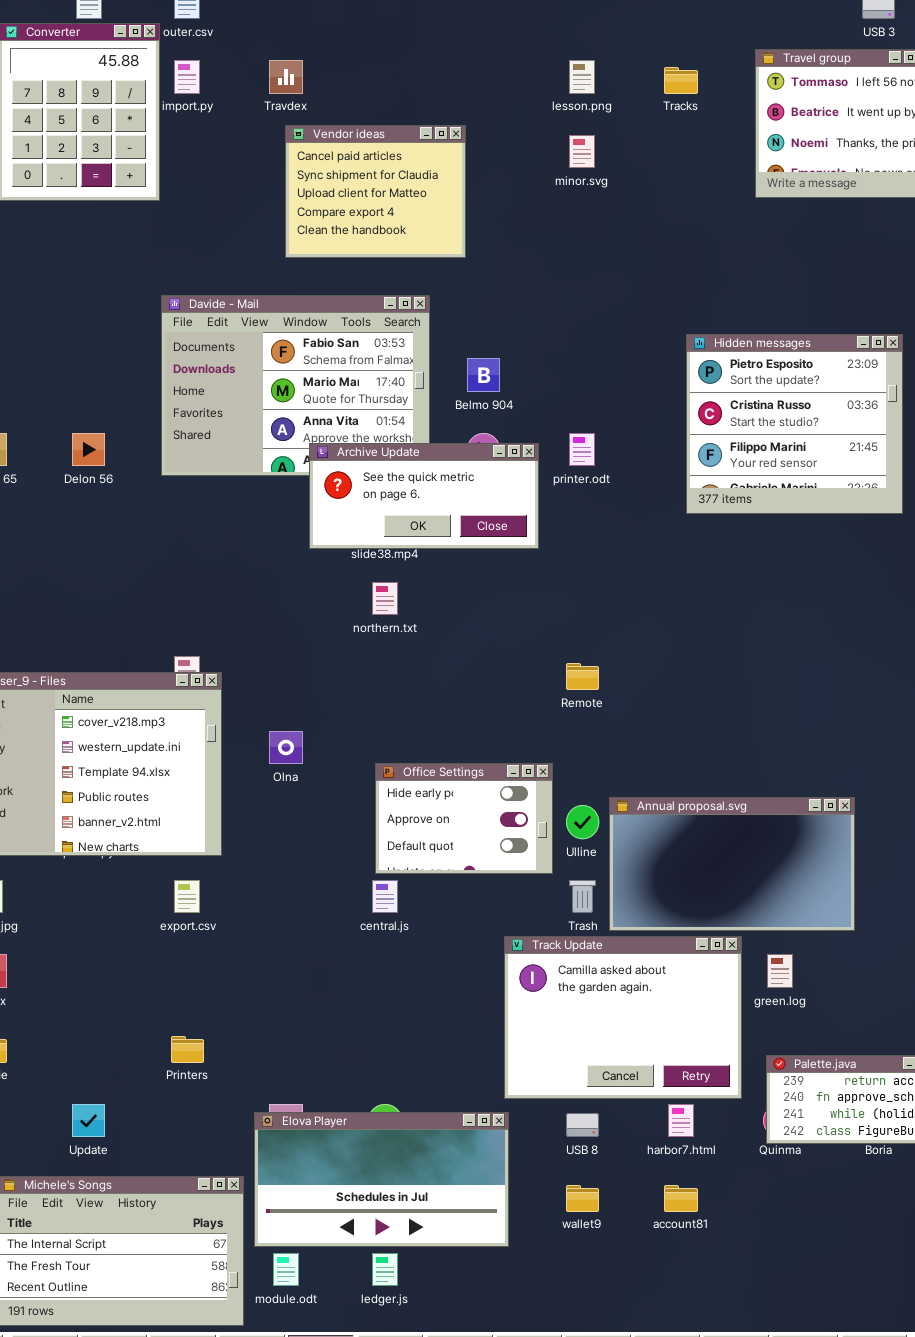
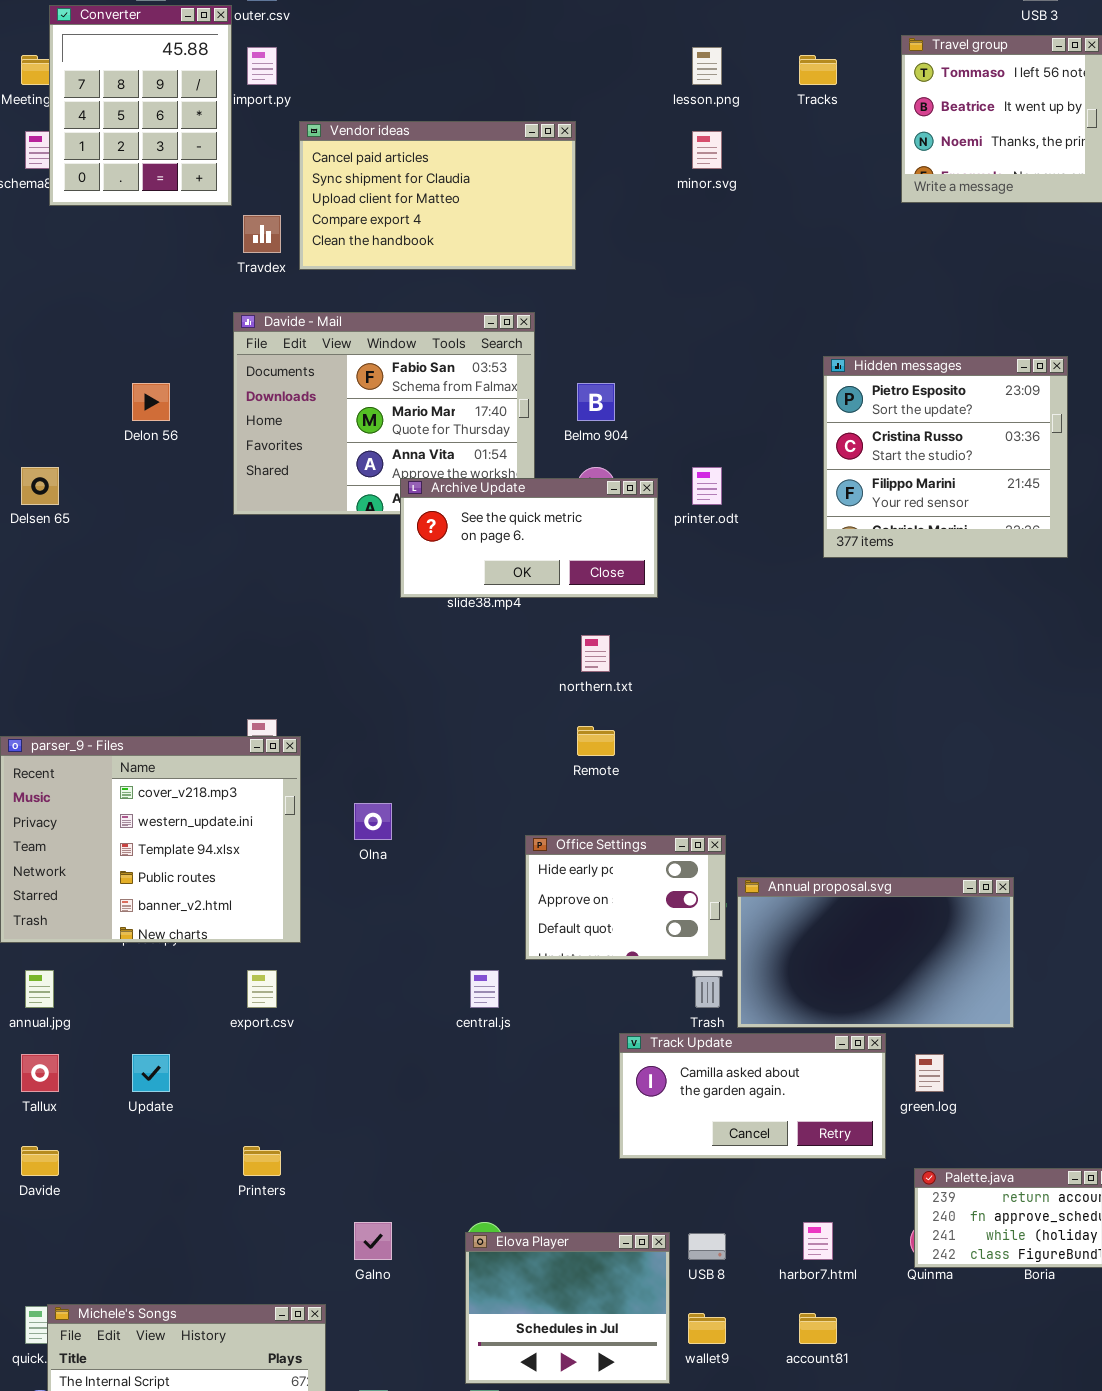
Travdex: [269,60,303,94] -> [243,215,281,253], moved
Vendor ideas: [285,125,466,258] -> [299,121,576,270], resized
Delon 56: [72,433,105,466] -> [132,383,170,421], moved
northern.txt: [372,582,398,615] -> [581,635,610,672], moved
Remote: [566,663,599,690] -> [577,726,615,756], moved
Office Settings: [375,763,553,874] -> [525,835,726,960], moved
Track Update: [504,936,742,1099] -> [619,1033,886,1159], resized
Update: [72,1104,105,1137] -> [132,1054,170,1092], moved
Elova Player: [254,1112,509,1247] -> [465,1232,670,1384], moved, resized

